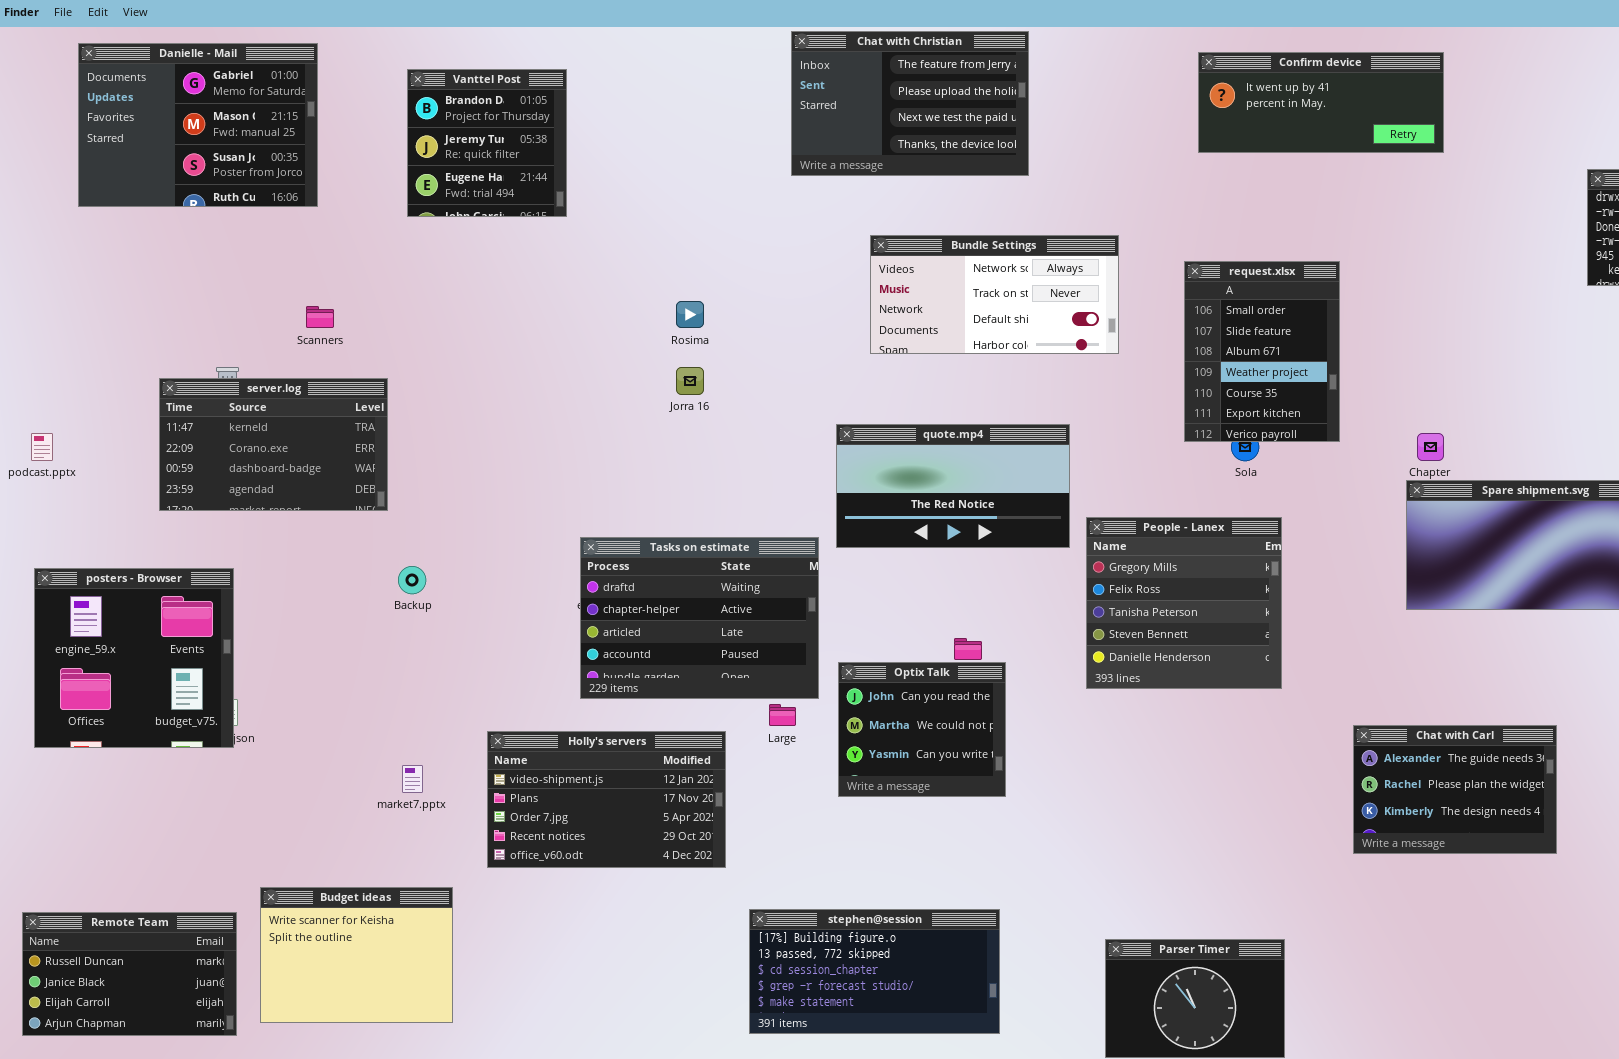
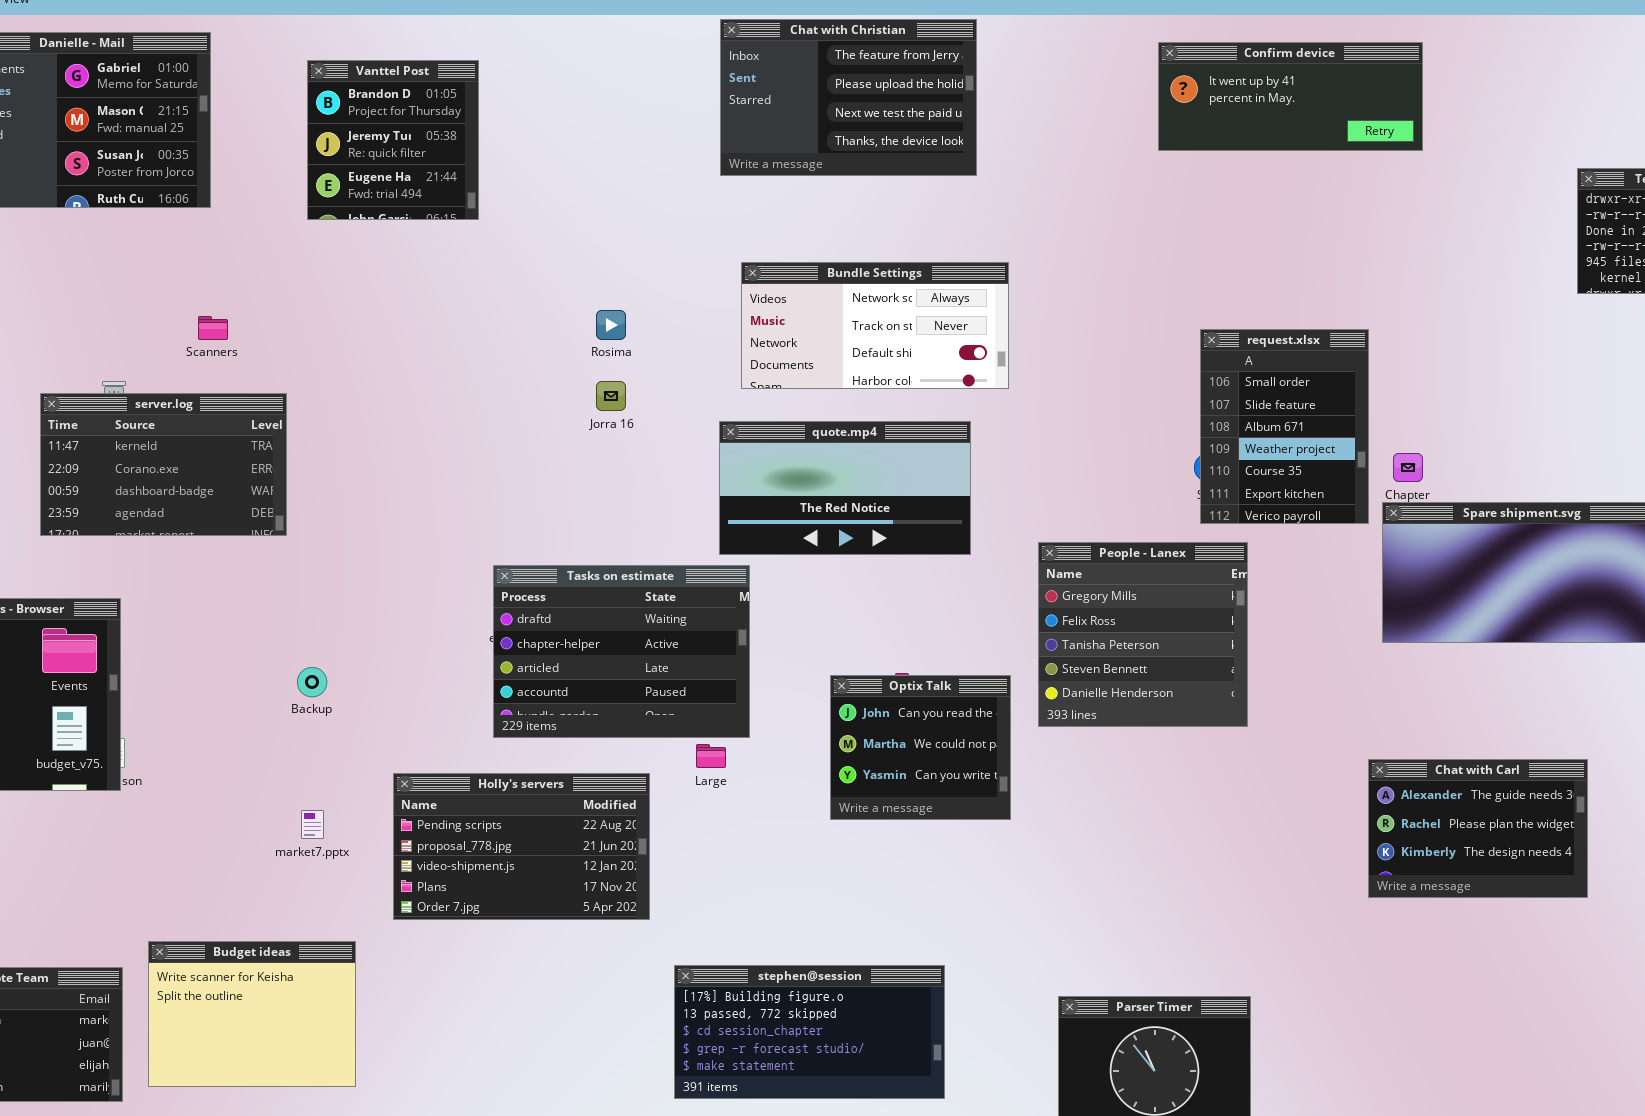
Bundle Settings: [870,235,1119,354] -> [741,262,1009,389], moved
request.xlsx: [1184,261,1340,442] -> [1200,329,1369,524], moved
quote.mp4: [836,424,1070,548] -> [719,421,971,555], moved
Backup: [398,566,426,594] -> [297,667,327,697], moved
Optix Talk: [838,662,1006,797] -> [830,675,1011,820], moved
Chat with Carl: [1353,725,1557,854] -> [1368,759,1588,898], moved
Holly's servers: [487,731,726,868] -> [393,773,650,920], scrolled up 2 rows

